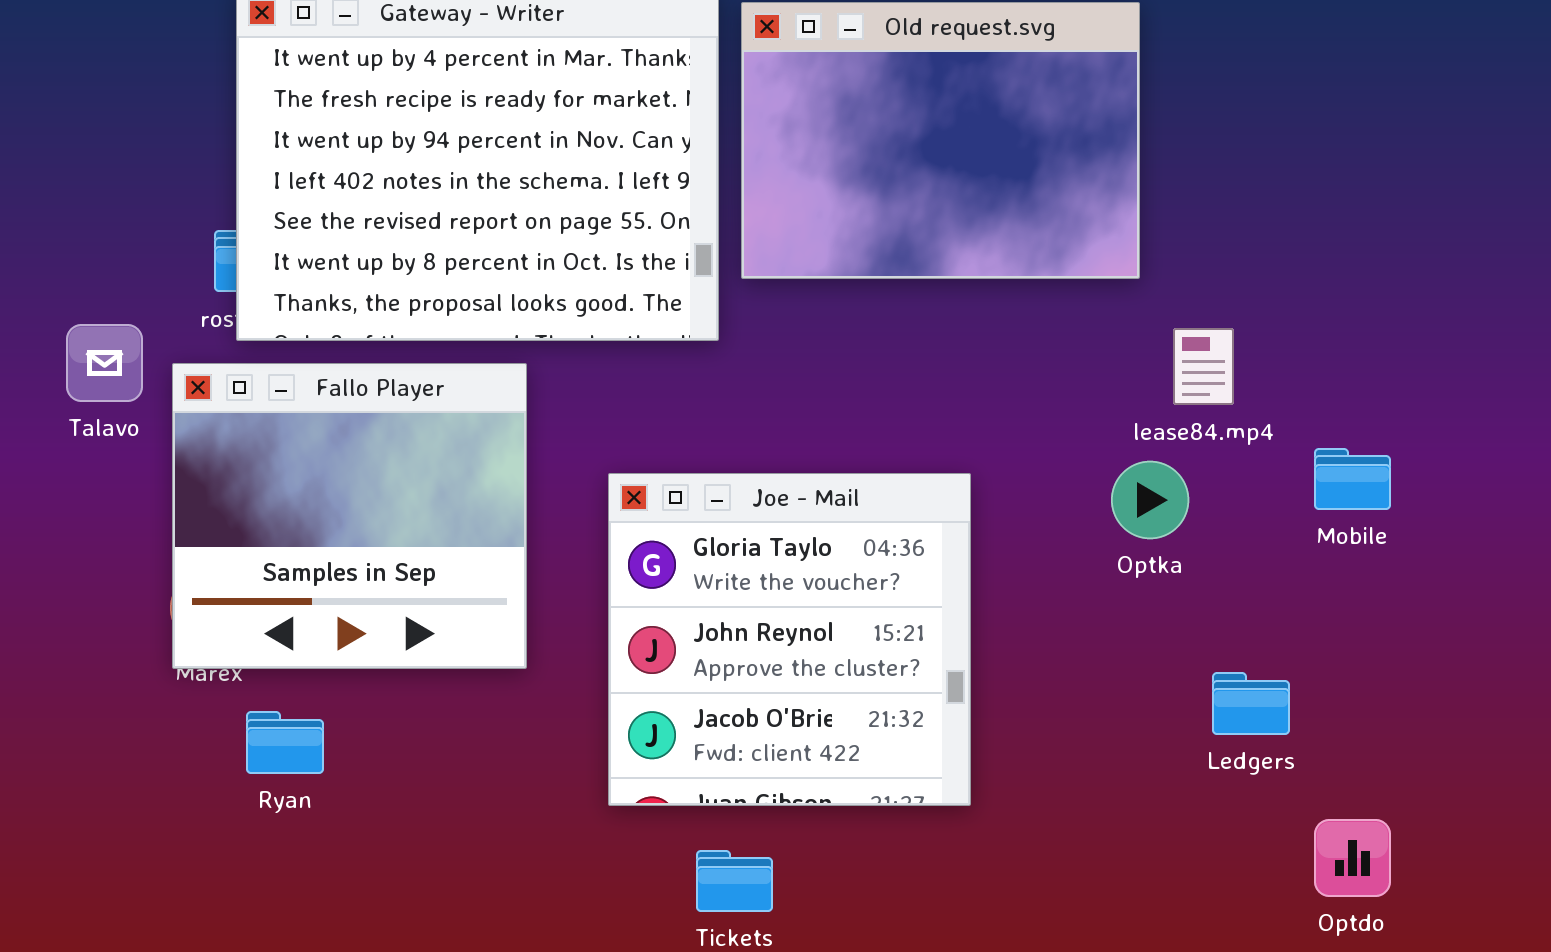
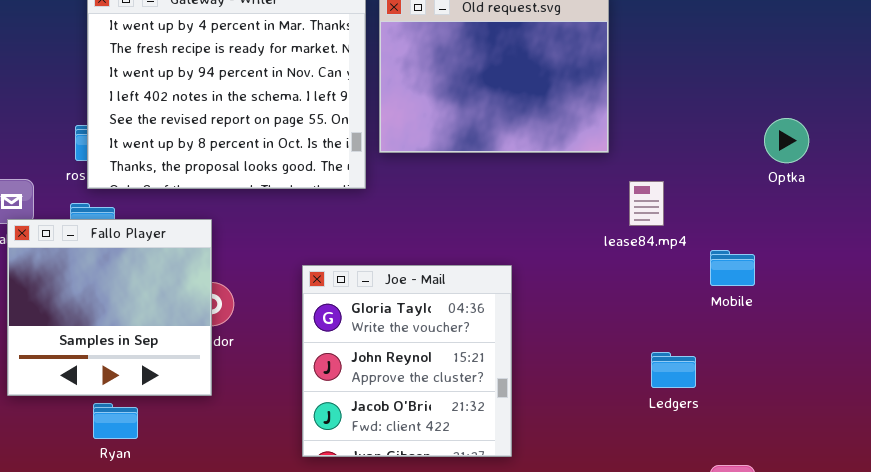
Fallo Player: [172,363,527,669] -> [7,219,212,396], moved
Optka: [1111,461,1189,539] -> [764,118,809,163], moved
Ledgers: [1212,672,1290,735] -> [651,352,696,388], moved

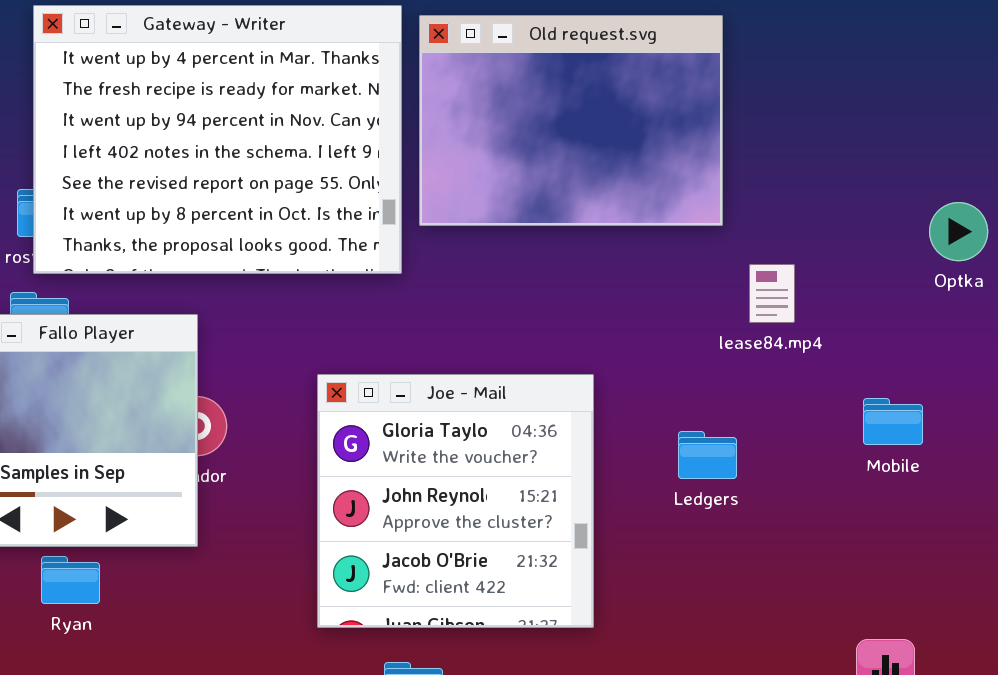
Optka: [764,118,809,163] -> [929,202,988,261], moved
Mobile: [710,250,755,286] -> [863,398,923,445], moved
Ledgers: [651,352,696,388] -> [678,431,737,479], moved

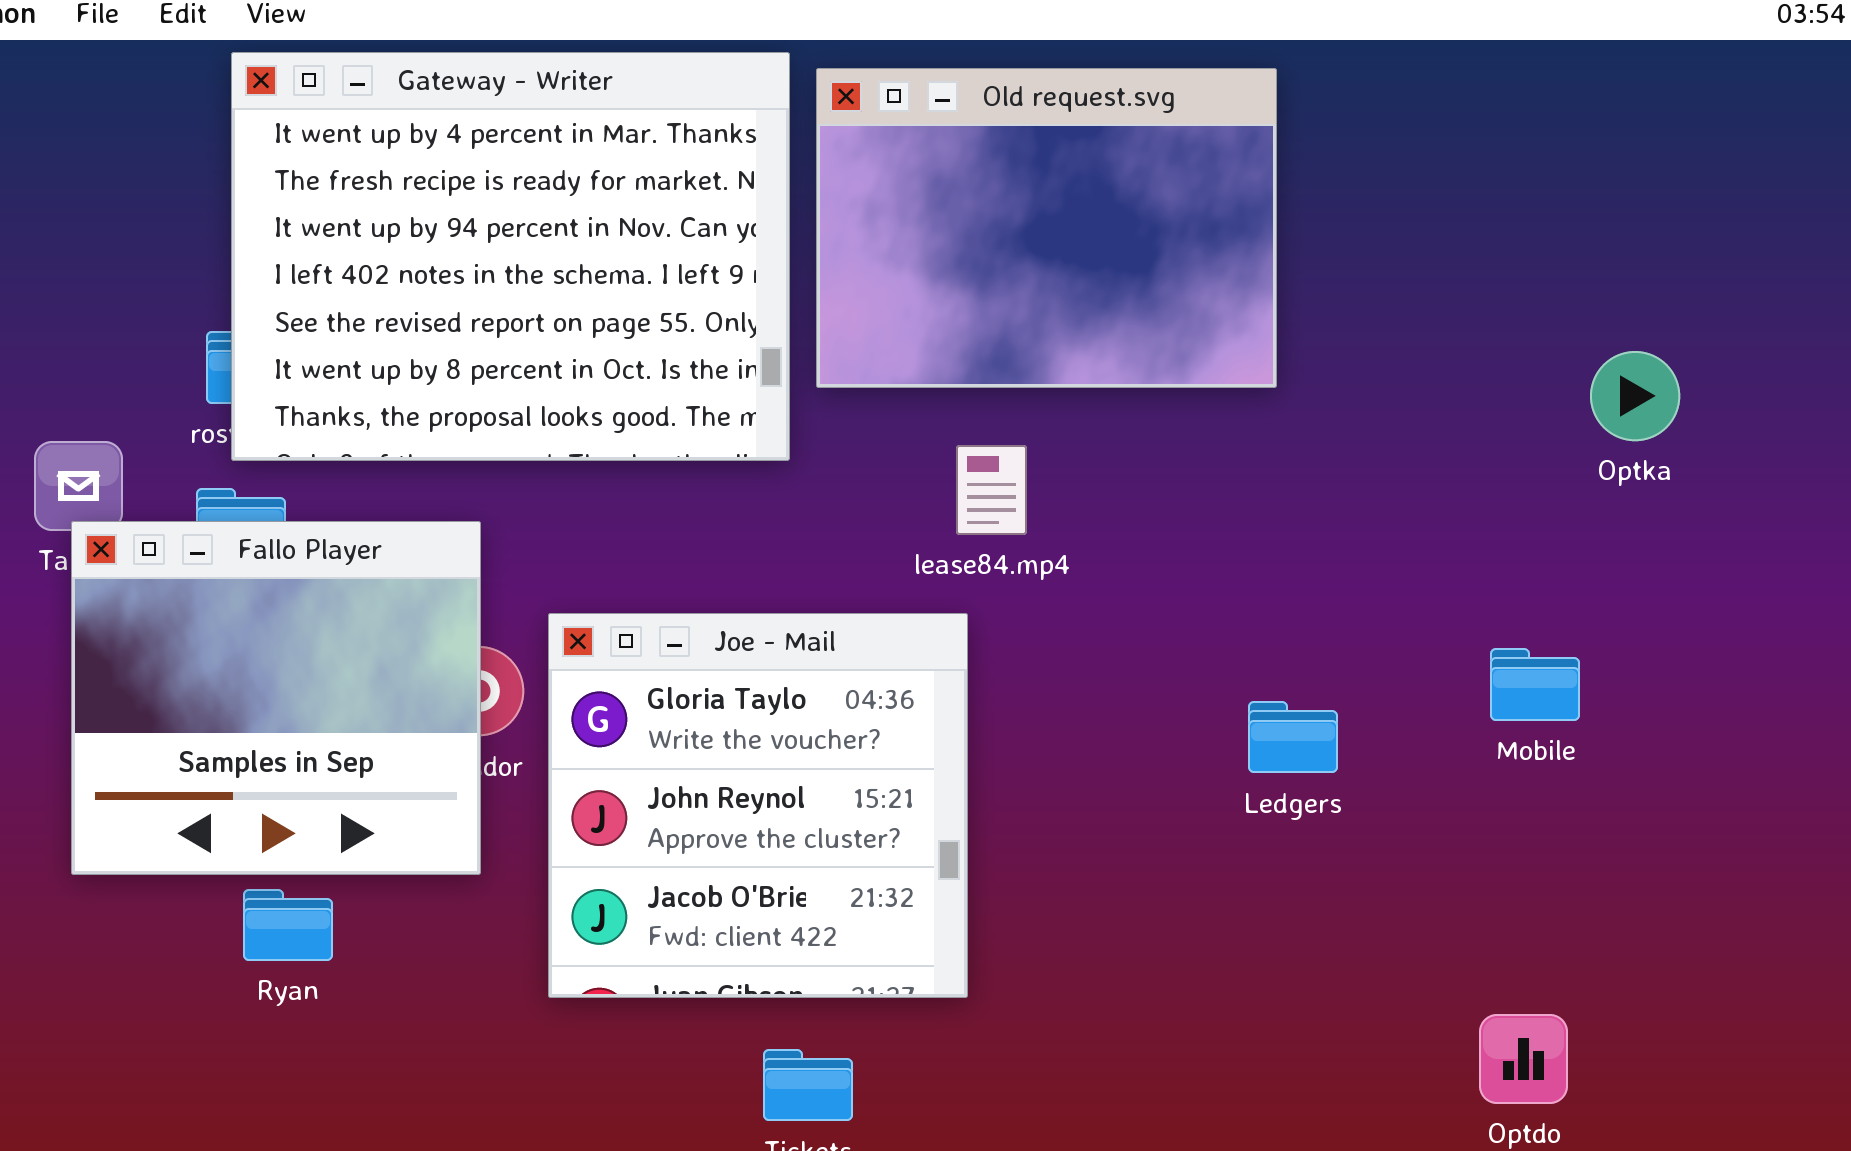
lease84.mp4: [749,264,795,323] -> [956,445,1027,535], moved
Joe - Mail: [317,374,594,628] -> [548,613,968,998], moved
Ledgers: [678,431,737,479] -> [1248,701,1338,773], moved

